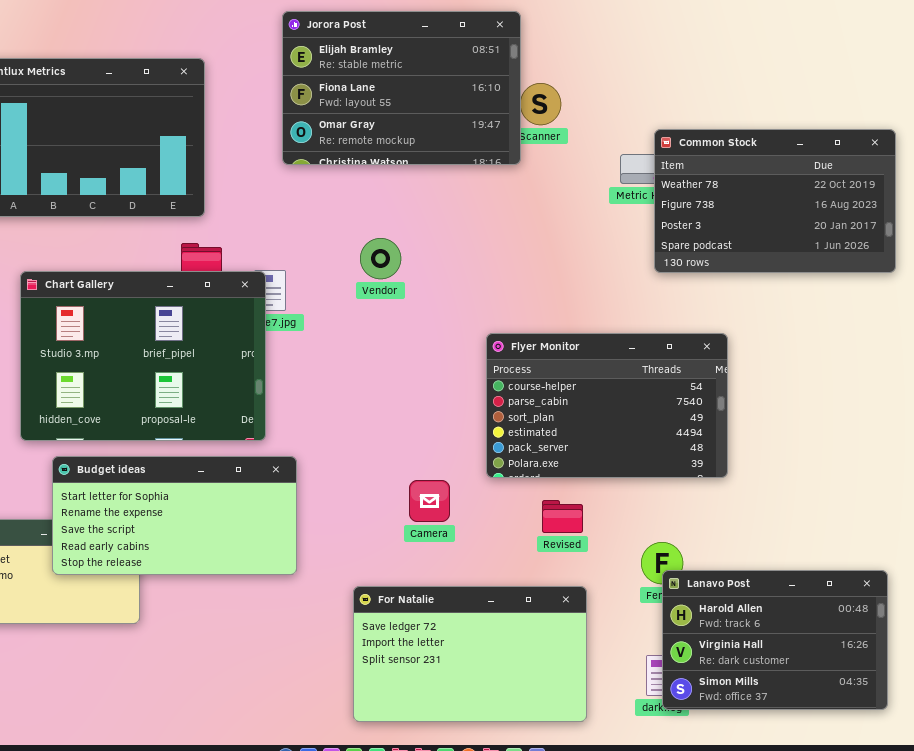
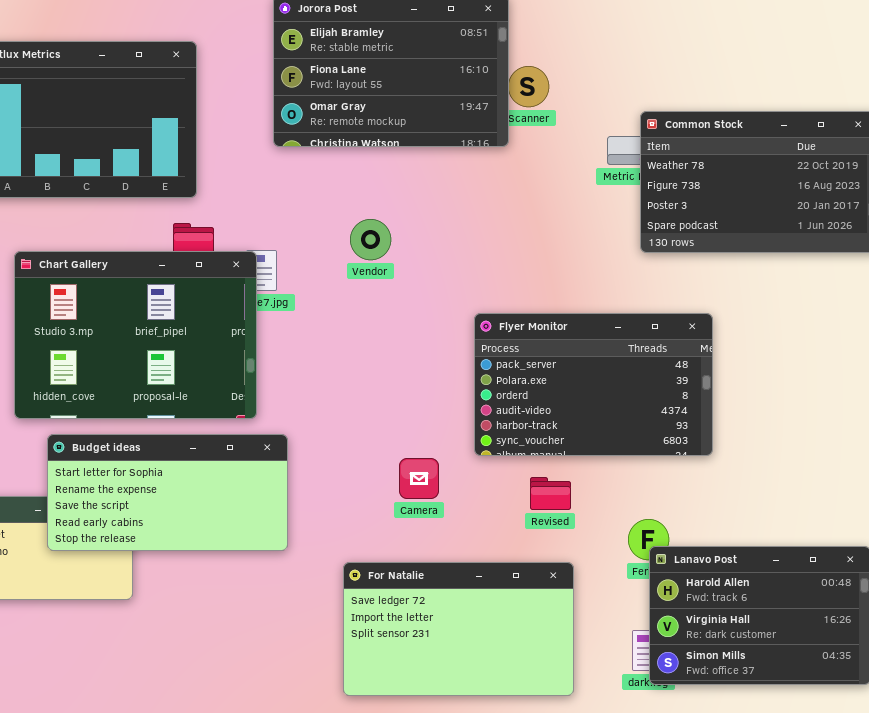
Flyer Monitor: [486,333,728,478] -> [474,313,713,456], scrolled down 4 rows

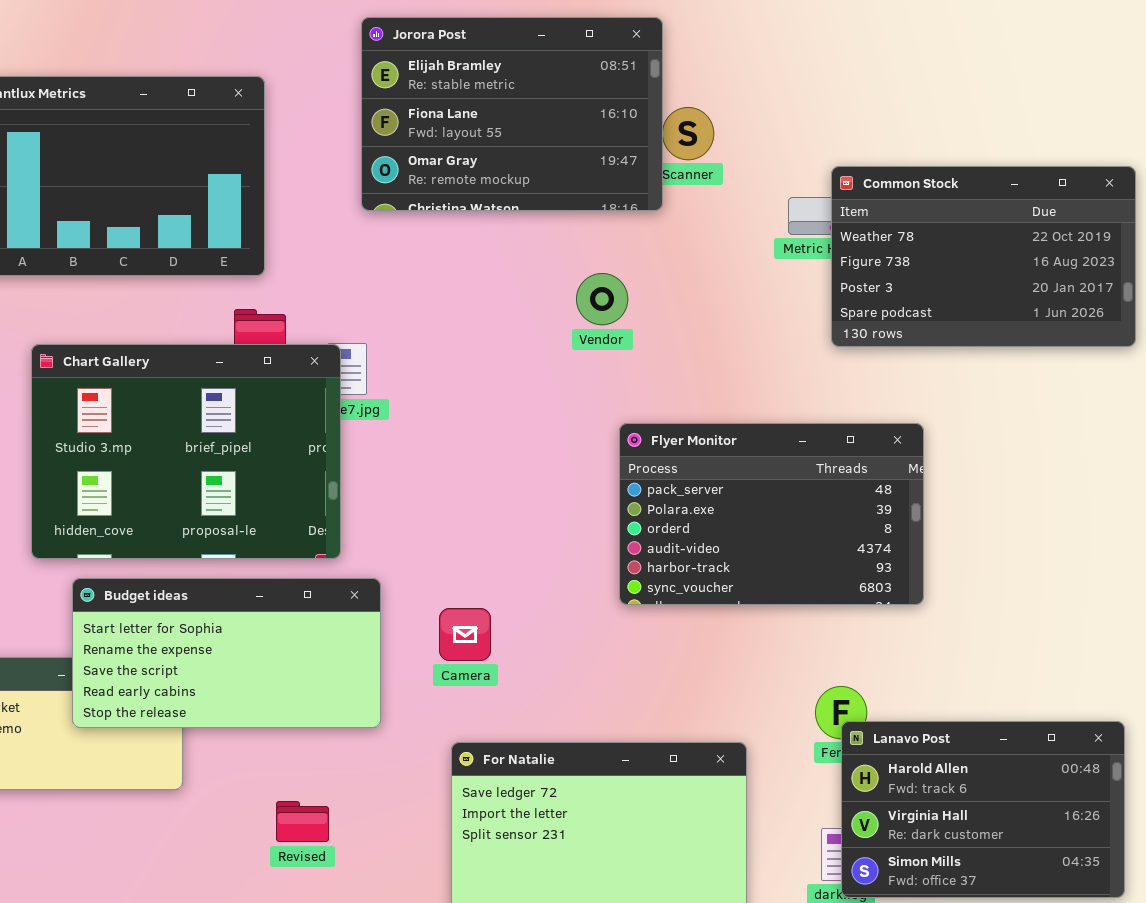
Vendor: [350,219,391,260] -> [576,273,628,325], moved
Camera: [399,458,439,499] -> [439,608,491,661], moved
Revised: [530,477,571,510] -> [276,801,329,842], moved

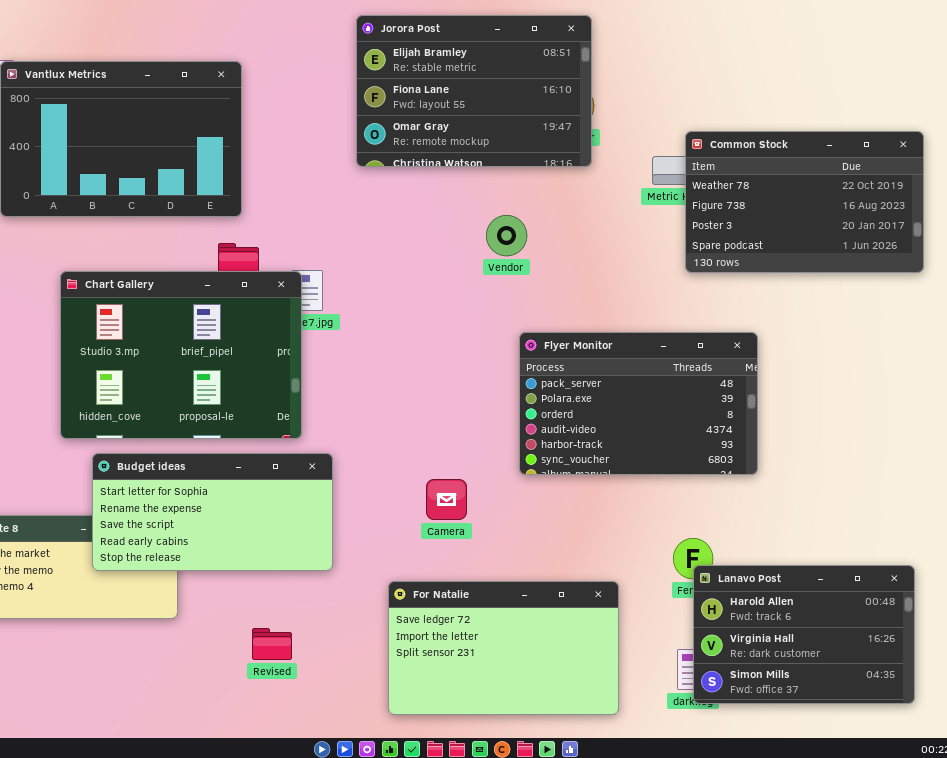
Jorora Post: [361,17,663,211] -> [356,15,592,167], moved
Camera: [439,608,491,661] -> [426,479,467,520], moved

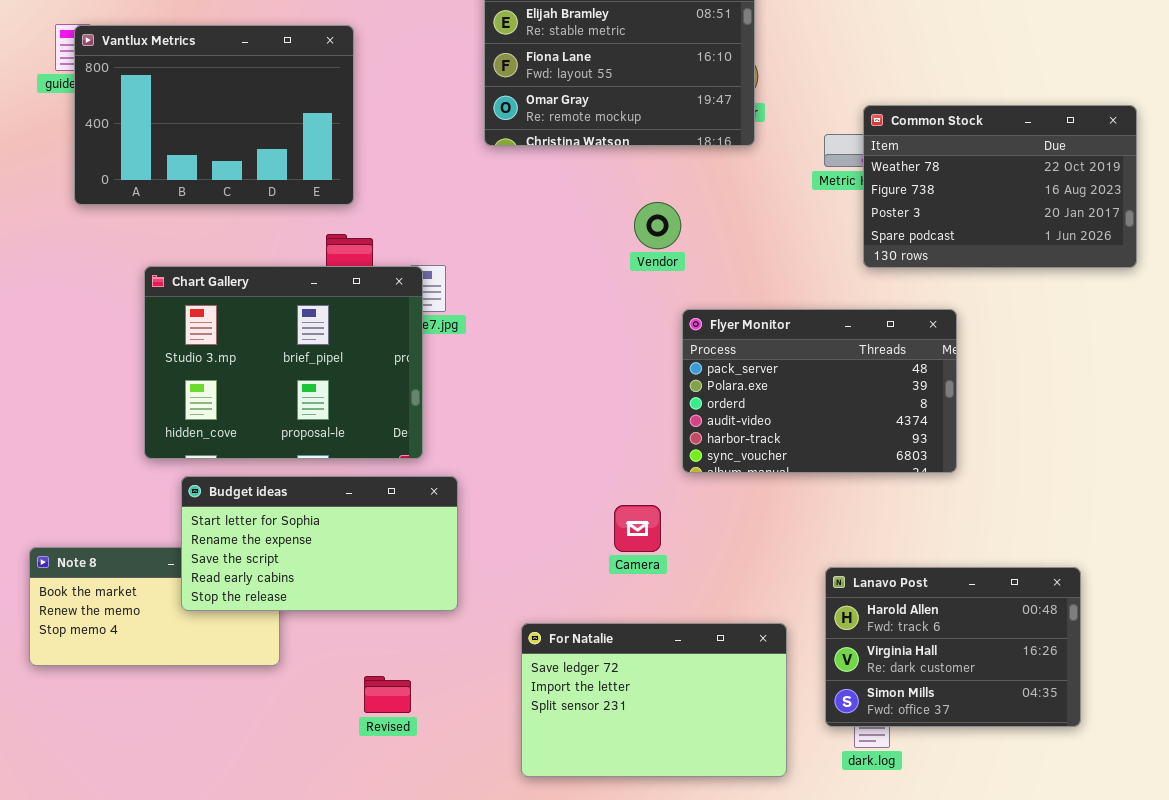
Flyer Monitor: [519,332,758,475] -> [682,309,957,473], moved
Camera: [426,479,467,520] -> [614,505,661,552], moved
Lanavo Post: [693,565,915,704] -> [825,567,1081,727], moved

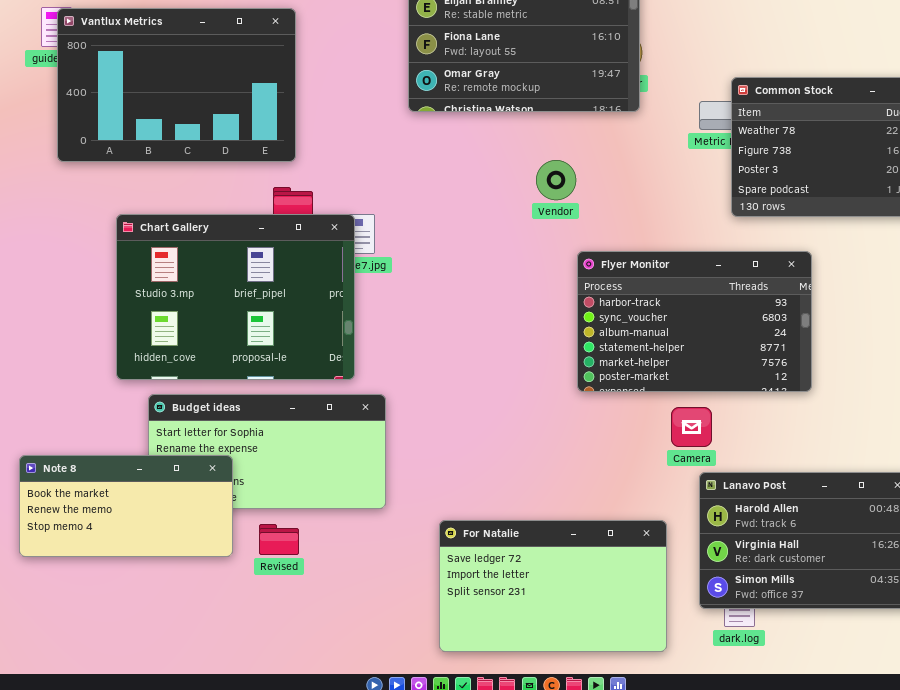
Flyer Monitor: [682,309,957,473] -> [577,251,812,392], scrolled down 4 rows
Camera: [614,505,661,552] -> [671,407,712,447], moved
Note 8: [29,547,280,666] -> [19,455,233,557], raised
Revised: [364,676,411,713] -> [259,524,299,555], moved

